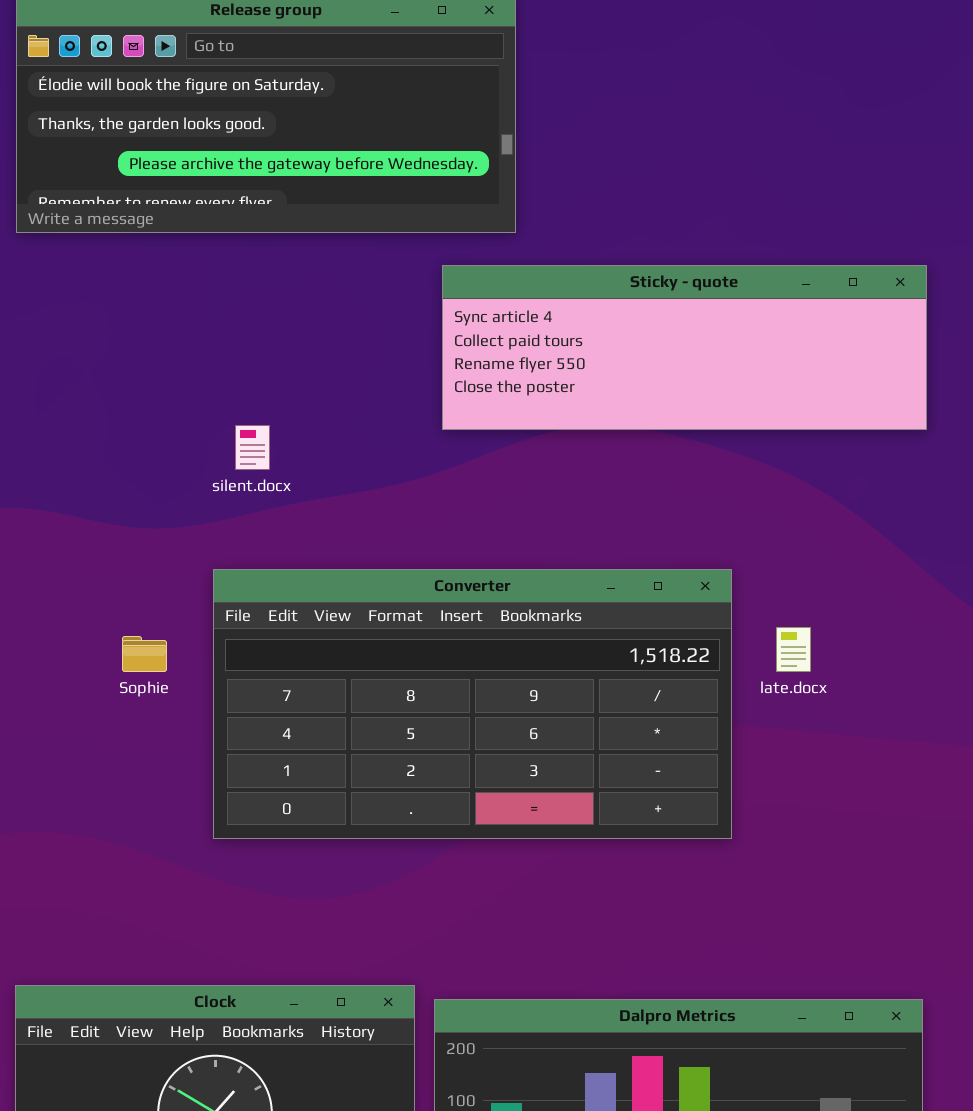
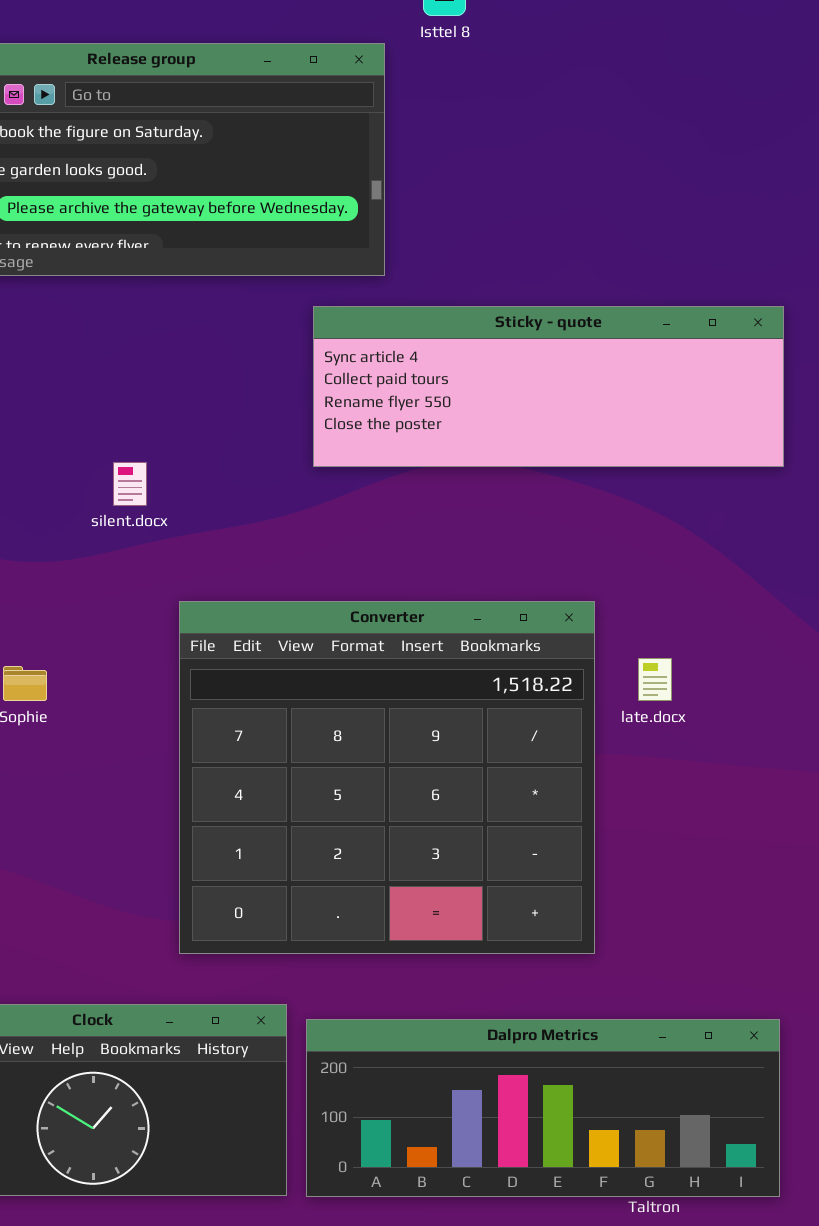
Converter: [213,569,732,839] -> [179,601,595,954], resized

